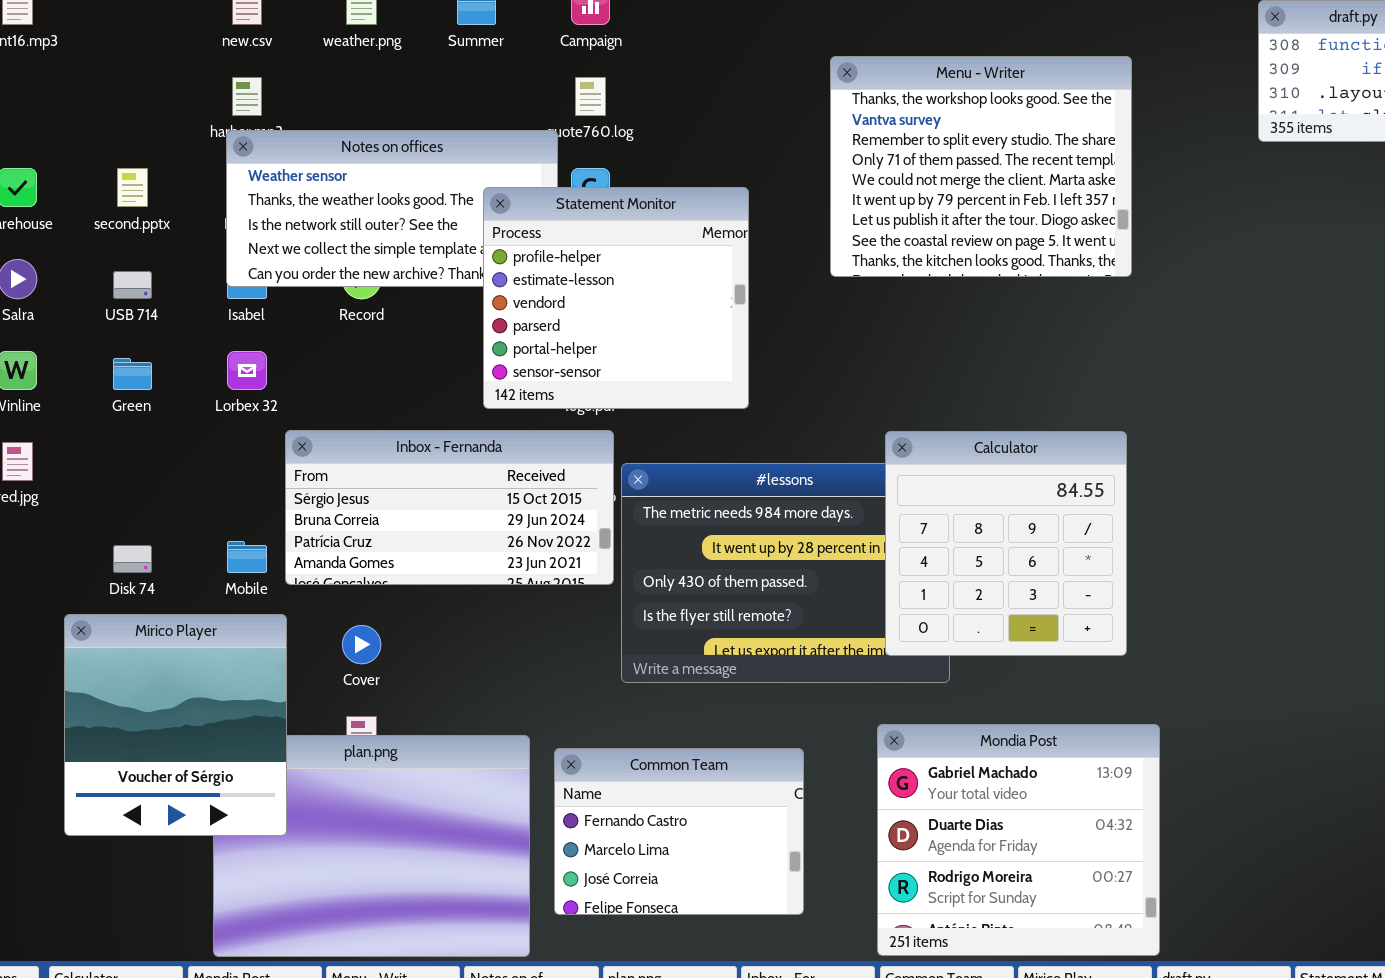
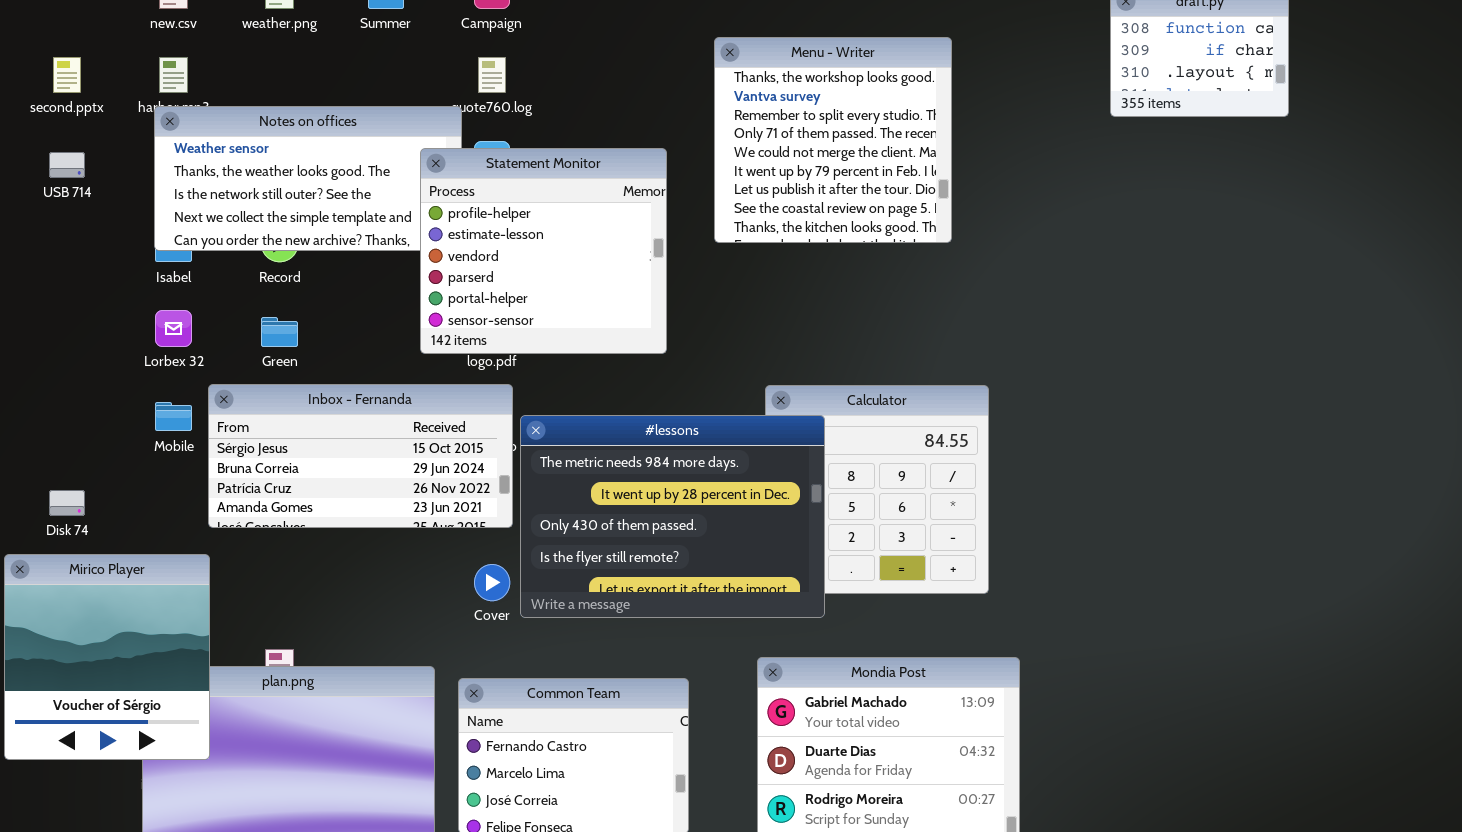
Menu - Writer: [830,56,1132,277] -> [714,37,952,243], resized
second.pptx: [117,168,148,207] -> [53,57,81,93], moved
Statement Monitor: [483,187,749,409] -> [420,148,667,354], moved
USB 714: [113,271,152,299] -> [49,152,85,178], moved
Green: [113,358,152,390] -> [261,317,298,347], moved
#lessons: [621,463,950,683] -> [520,415,825,618], raised
Mobile: [227,541,267,573] -> [155,402,192,431], moved
Cover: [342,625,381,664] -> [474,564,510,601], moved

